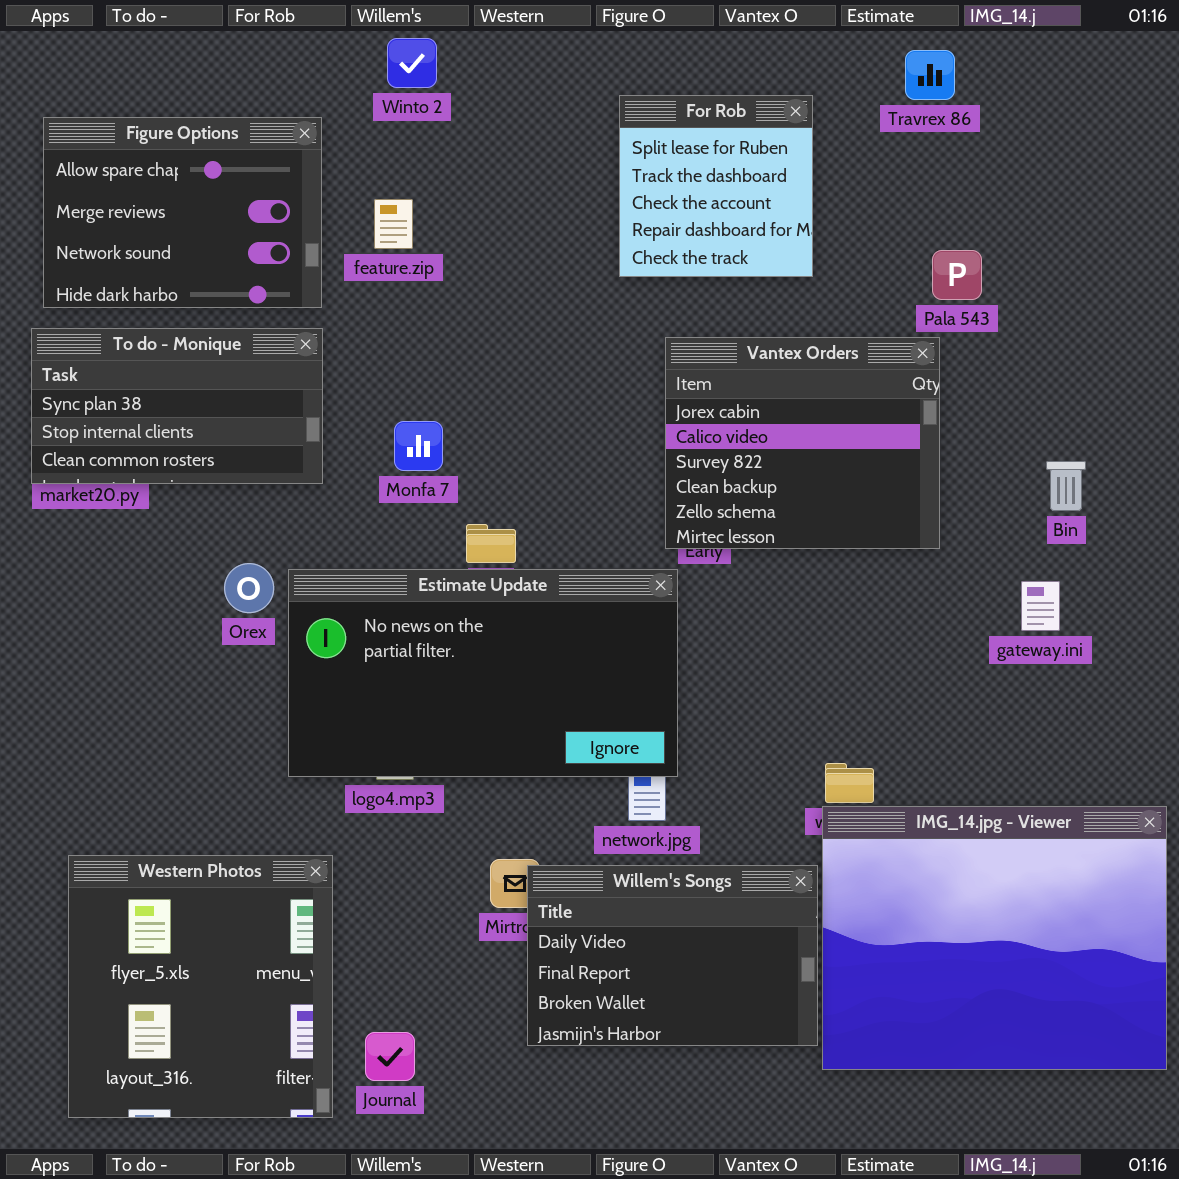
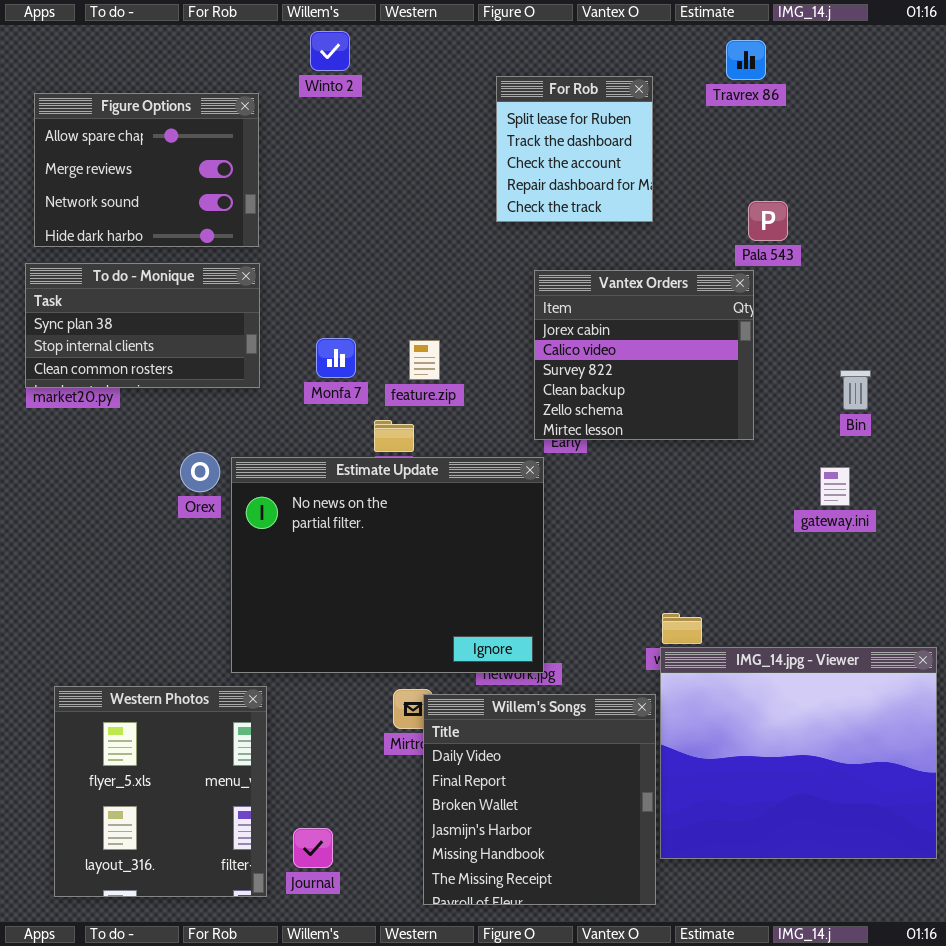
feature.zip: [374,199,413,249] -> [409,340,440,380], moved
Estimate Update: [288,569,678,777] -> [231,457,544,673], resized
Willem's Songs: [527,865,818,1046] -> [423,694,656,905], resized

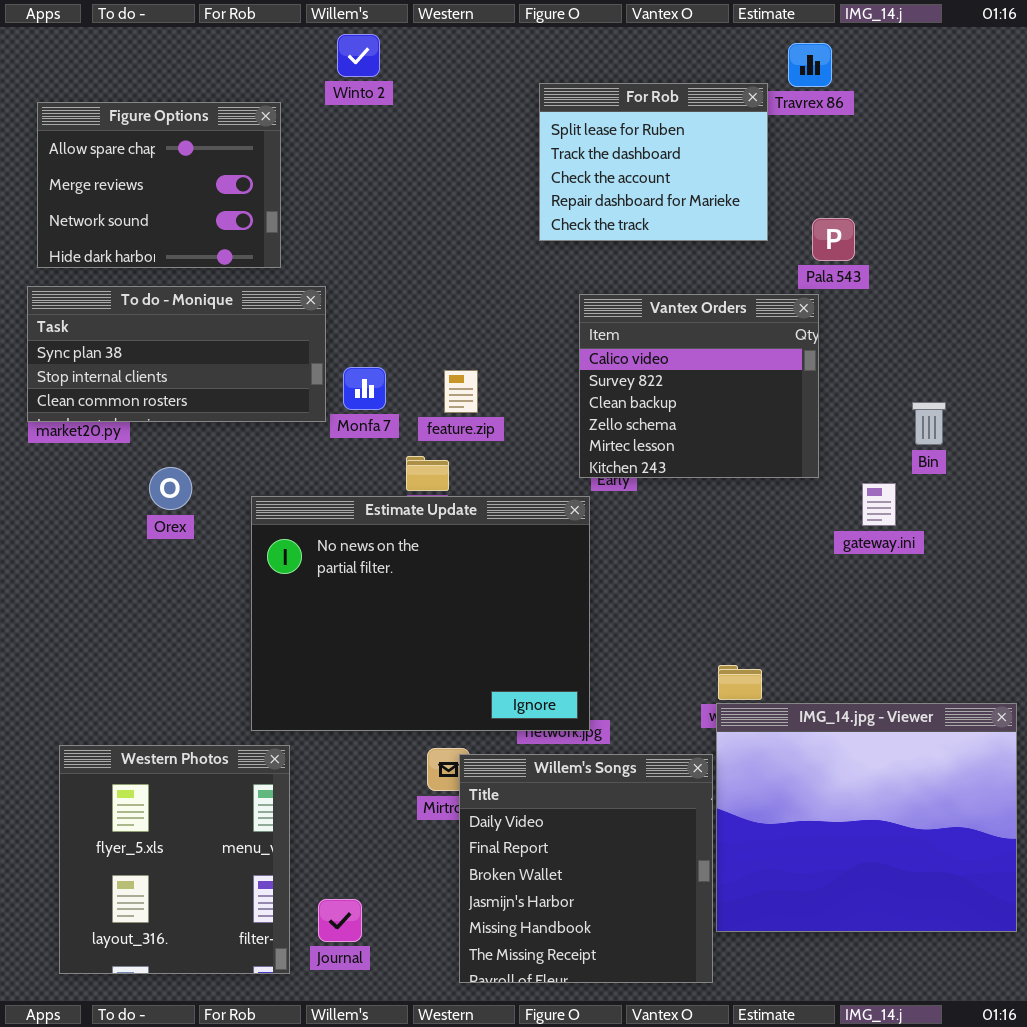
For Rob: [496,76,653,222] -> [539,83,768,241], resized
To do - Monique: [25,263,260,388] -> [27,286,326,422], resized
Vantex Orders: [534,270,754,440] -> [579,294,819,478], scrolled down 1 row
Orex: [180,452,220,492] -> [149,467,192,510], moved
gateway.ini: [820,467,850,506] -> [862,483,896,526], moved

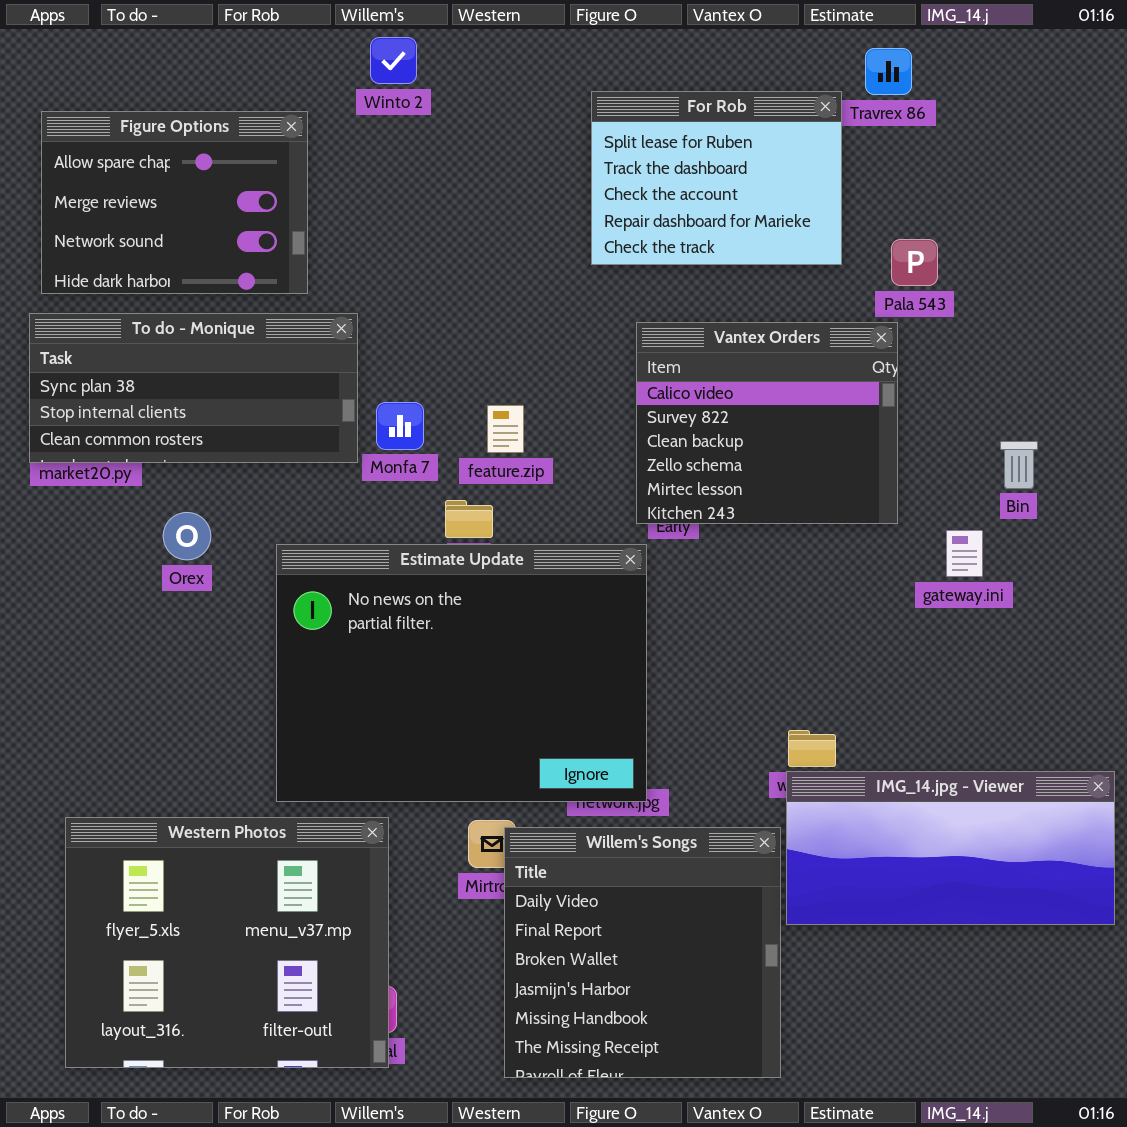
IMG_14.jpg - Viewer: [716,703,1017,932] -> [786,771,1115,925], resized
Western Photos: [59,745,290,974] -> [65,817,389,1068], resized

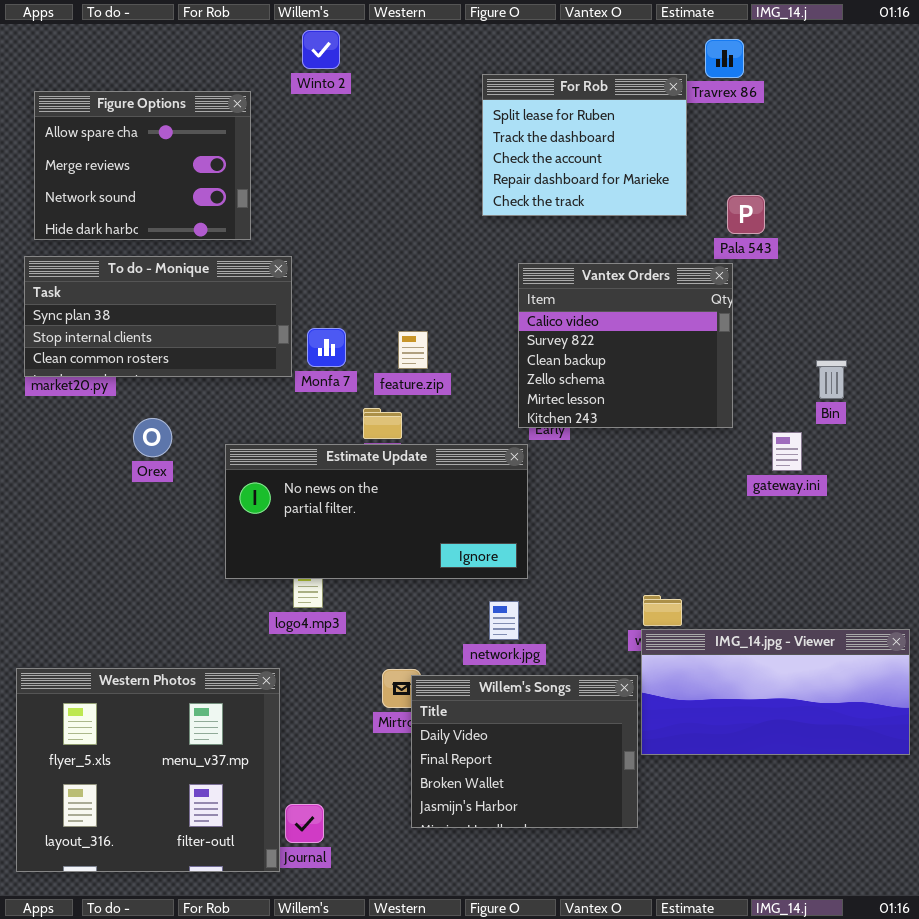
Estimate Update: [276,544,647,802] -> [225,444,528,579], resized
Western Photos: [65,817,389,1068] -> [16,668,280,872], moved
Willem's Songs: [504,827,781,1078] -> [411,675,638,828], resized

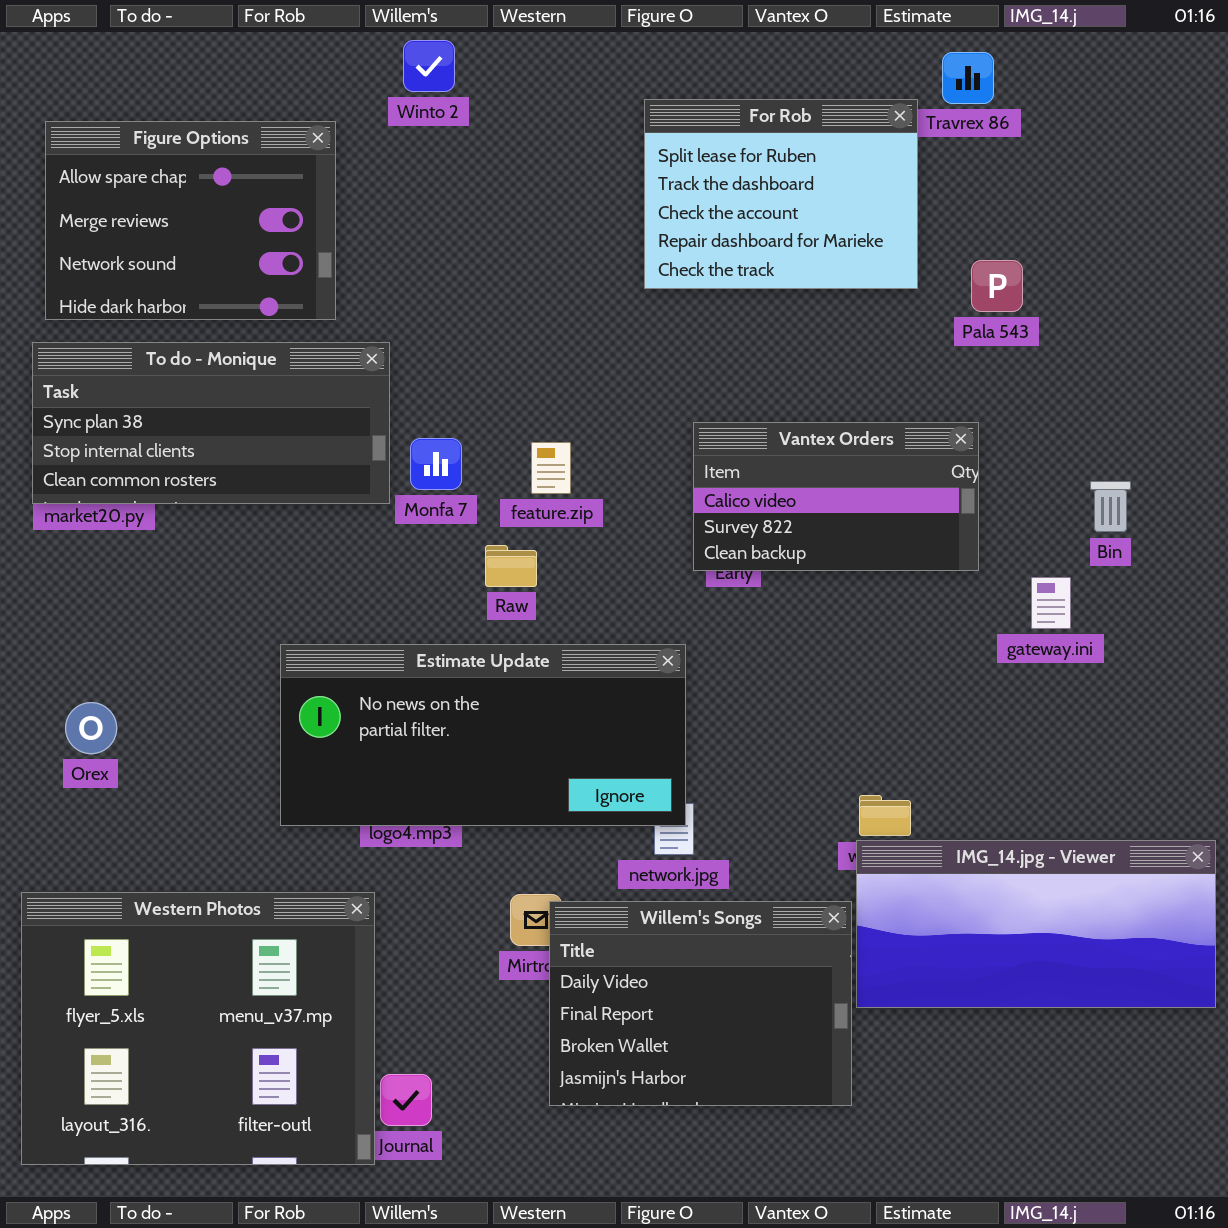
Vantex Orders: [518,263,733,428] -> [693,422,979,571], resized
Orex: [133,418,172,457] -> [65,702,117,754], moved
Estimate Update: [225,444,528,579] -> [280,644,686,826], moved

